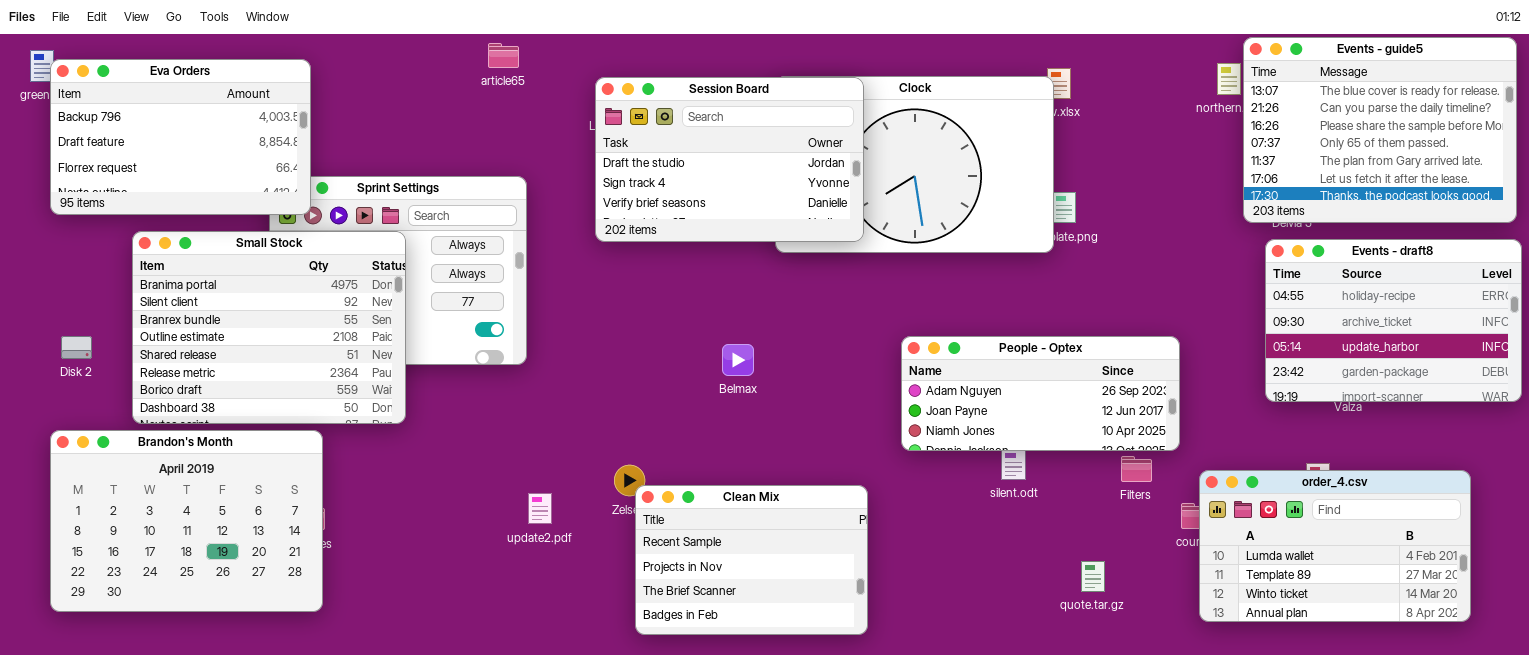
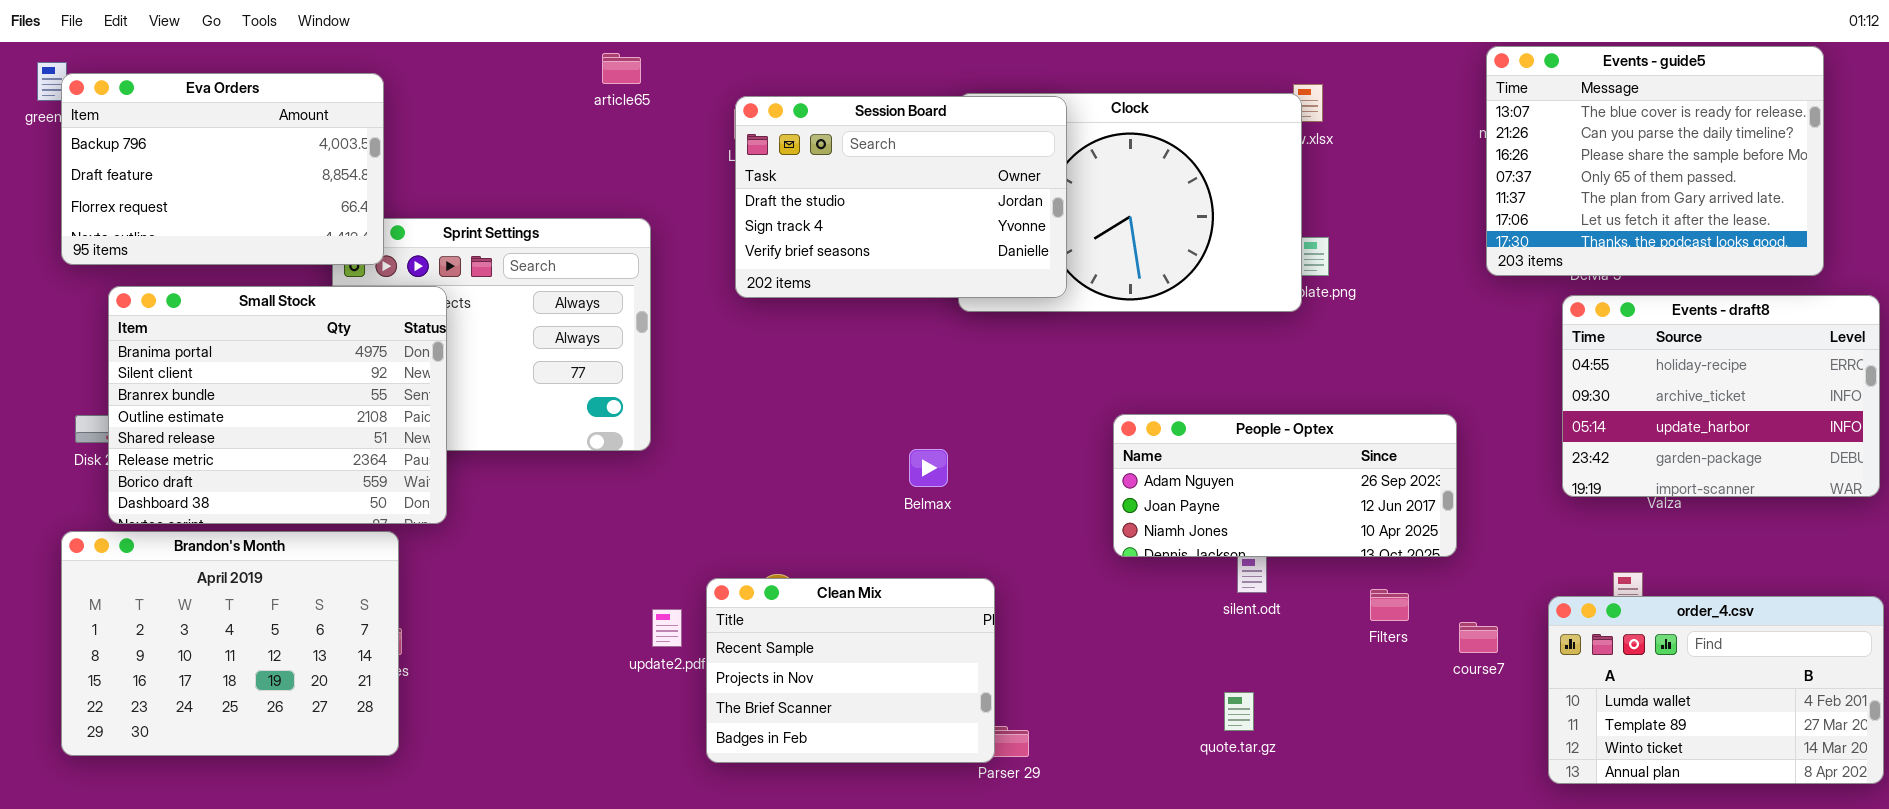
Events - guide5: [1243,37,1517,223] -> [1486,46,1824,276], moved
Small Stock: [132,231,406,424] -> [108,286,447,524], moved
Belmax: [722,344,754,376] -> [909,449,948,487], moved
Filters: [1121,456,1152,482] -> [1370,589,1409,621], moved
order_4.csv: [1199,470,1471,622] -> [1548,596,1884,784], moved
Clean Mix: [635,485,868,635] -> [706,578,995,763], moved
quote.tar.gz: [1081,561,1105,592] -> [1224,692,1254,731], moved

